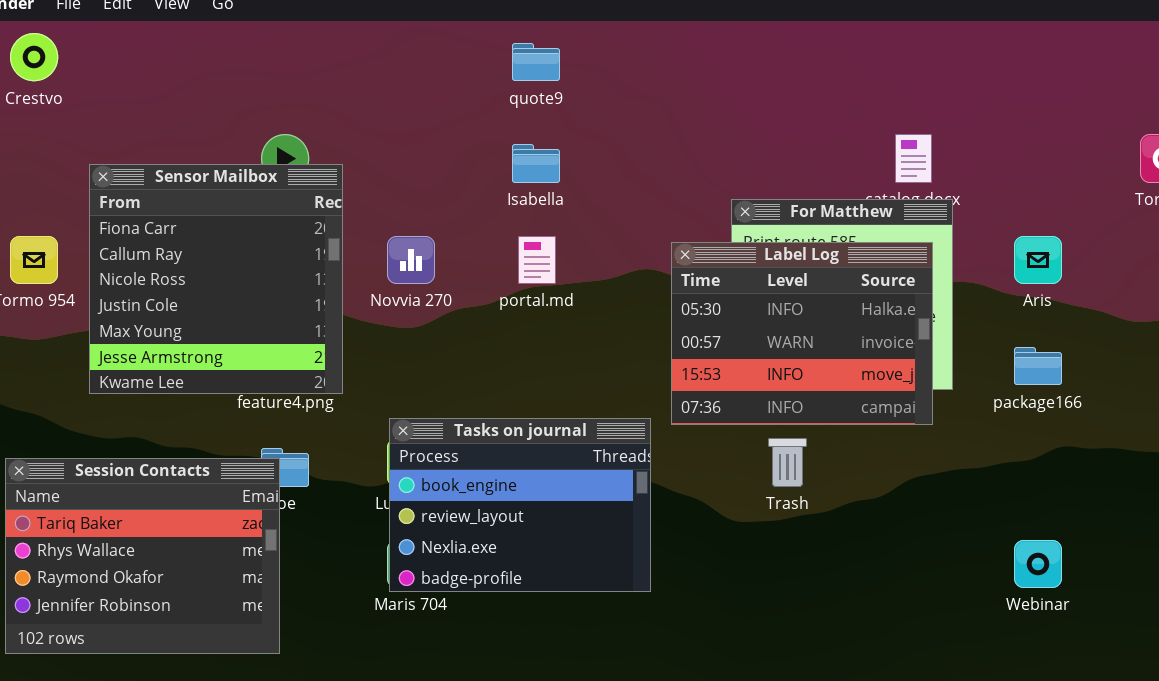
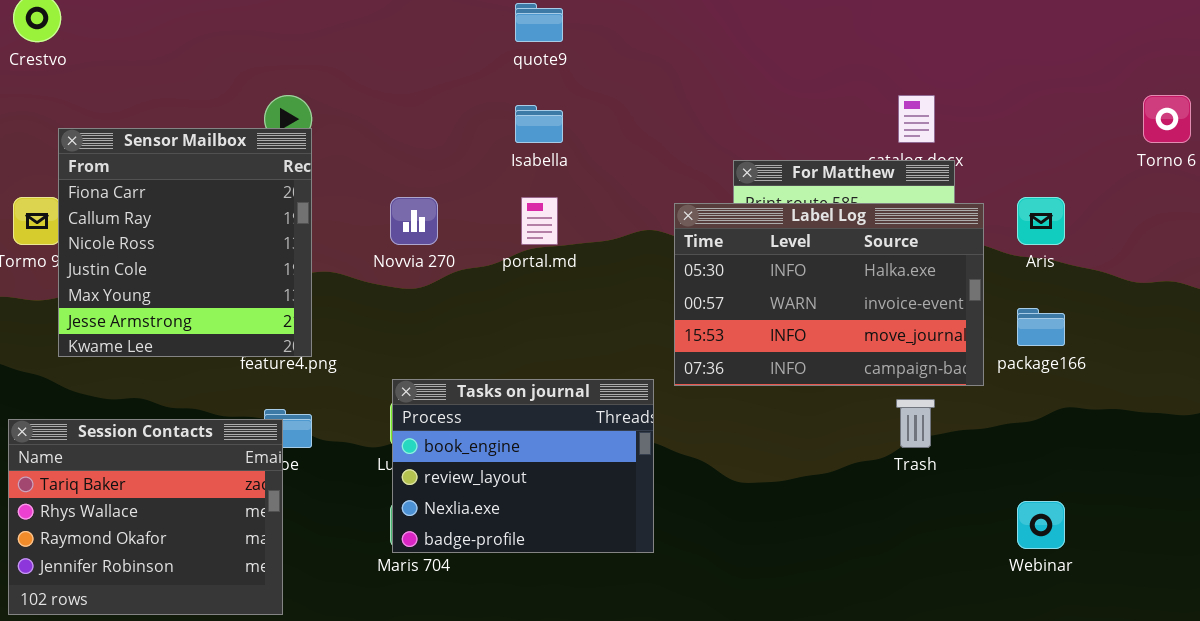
Sensor Mailbox: [89,164,343,394] -> [58,128,312,357], moved
Label Log: [671,242,933,425] -> [674,203,984,386], resized
Trash: [768,438,807,487] -> [896,399,935,448], moved

